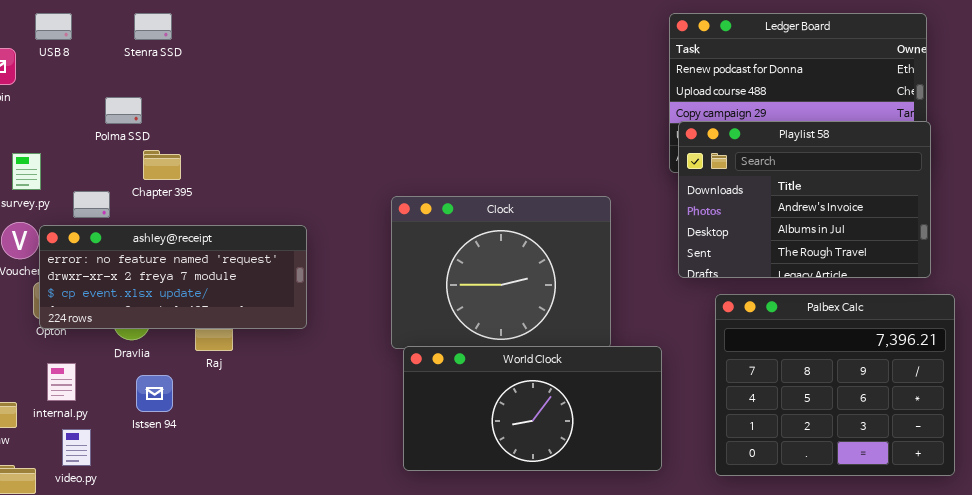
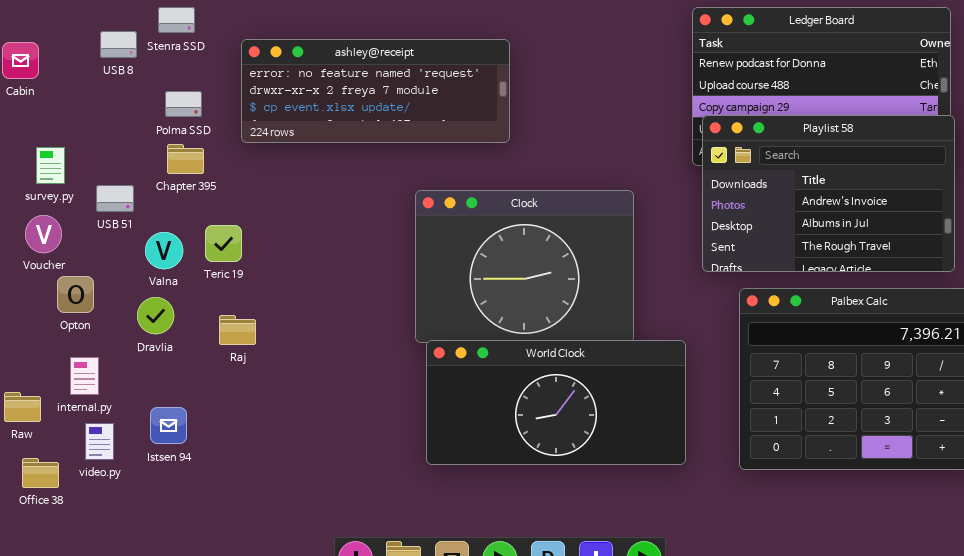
USB 8: [35,13,72,40] -> [100,31,137,58], moved
Polma SSD: [105,97,142,124] -> [165,91,202,117], moved
ashley@receipt: [39,225,307,329] -> [241,39,510,143], moved
Istsen 94: [136,375,173,412] -> [150,407,187,444], moved

